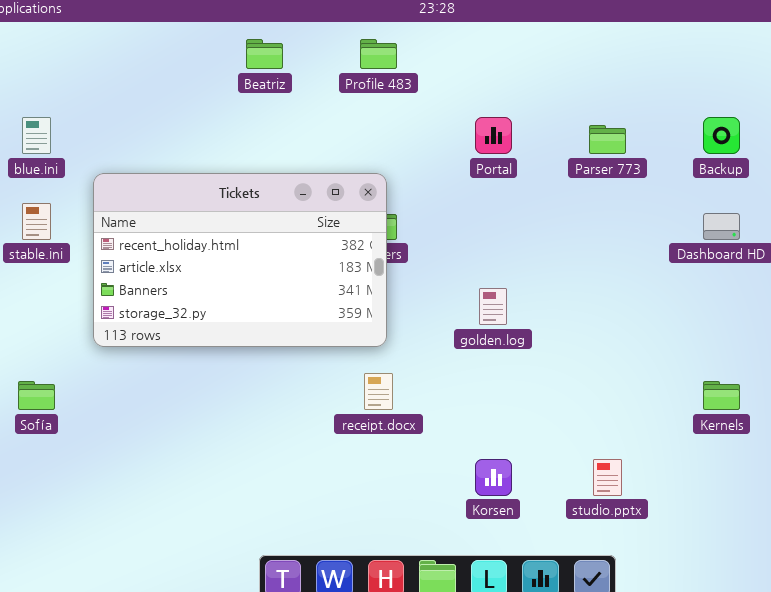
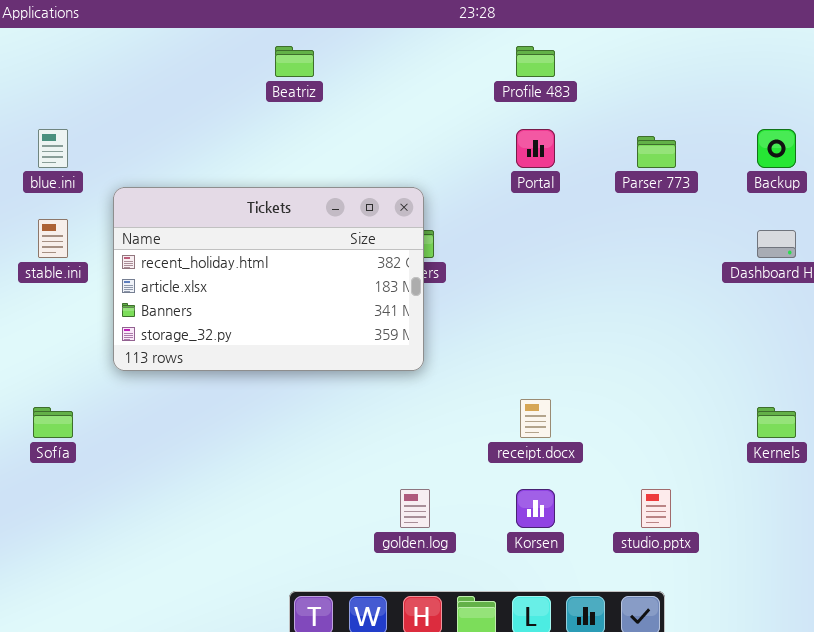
Profile 483: [360,39,397,69] -> [516,46,555,77], moved
golden.log: [479,288,507,325] -> [400,489,430,528], moved
receipt.docx: [364,373,393,410] -> [520,399,551,438], moved

